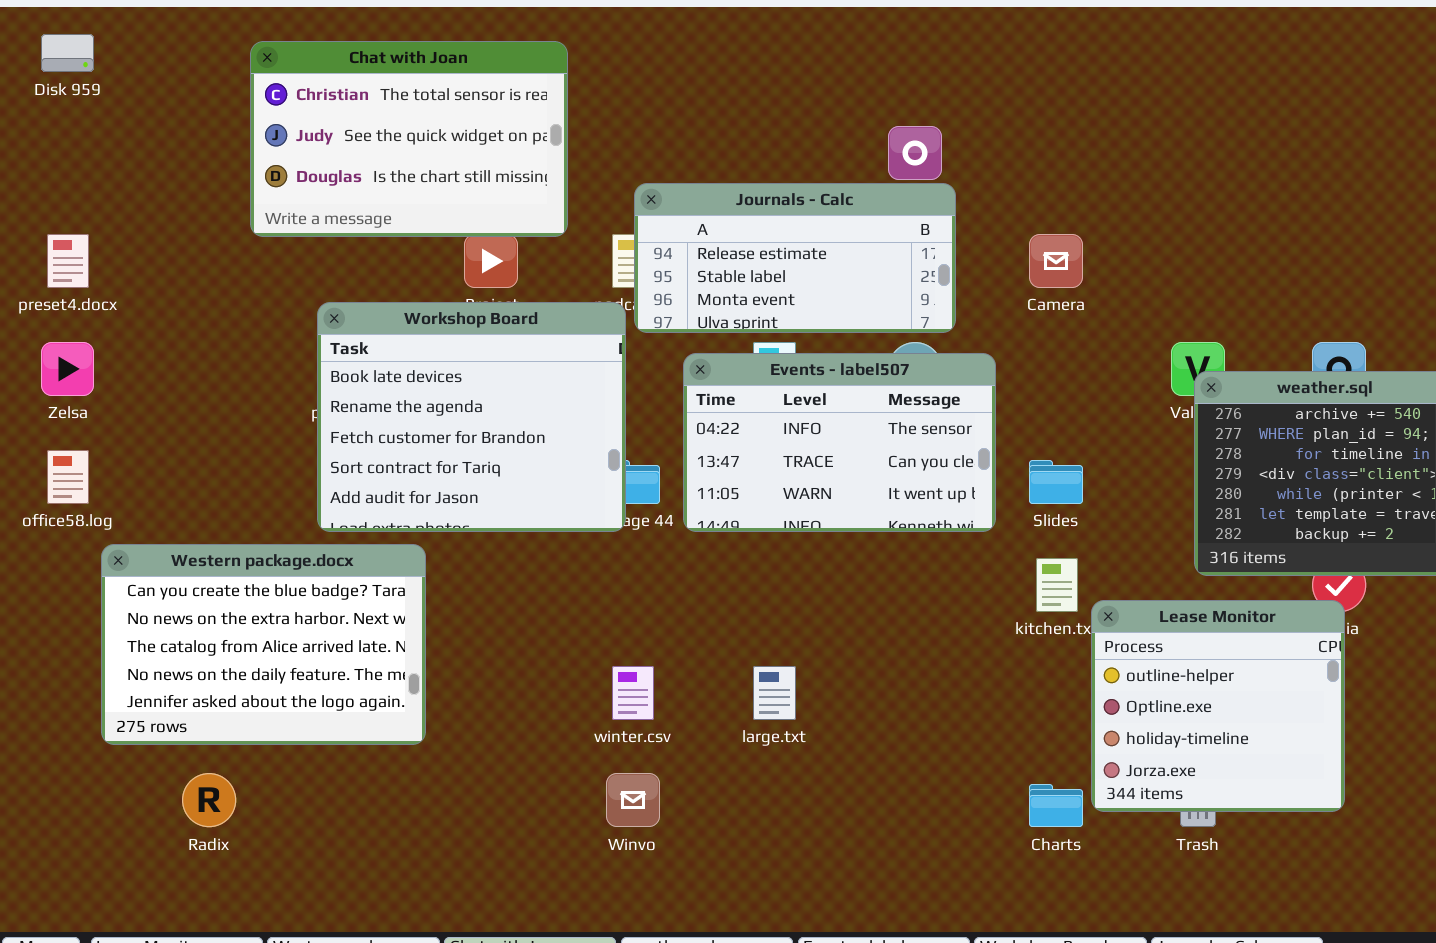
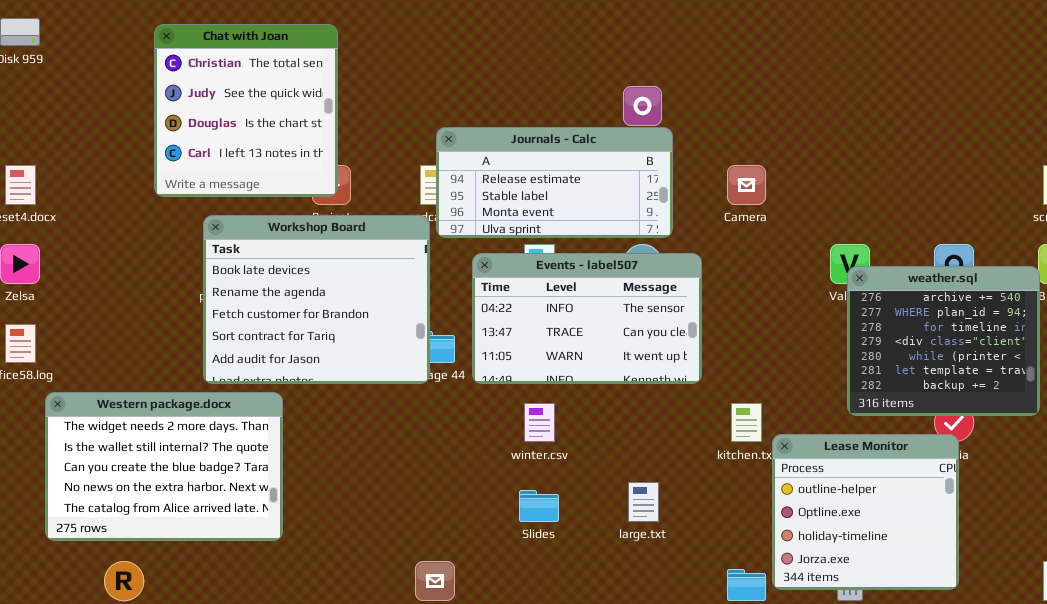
Chat with Joan: [250,41,568,237] -> [154,24,338,197], resized
Slides: [1029,460,1083,504] -> [519,490,559,522], moved
Western package.docx: [101,544,426,745] -> [45,392,283,541], scrolled up 2 rows
winter.csv: [612,666,654,720] -> [524,403,555,442], moved
large.txt: [753,666,796,720] -> [628,482,659,522], moved

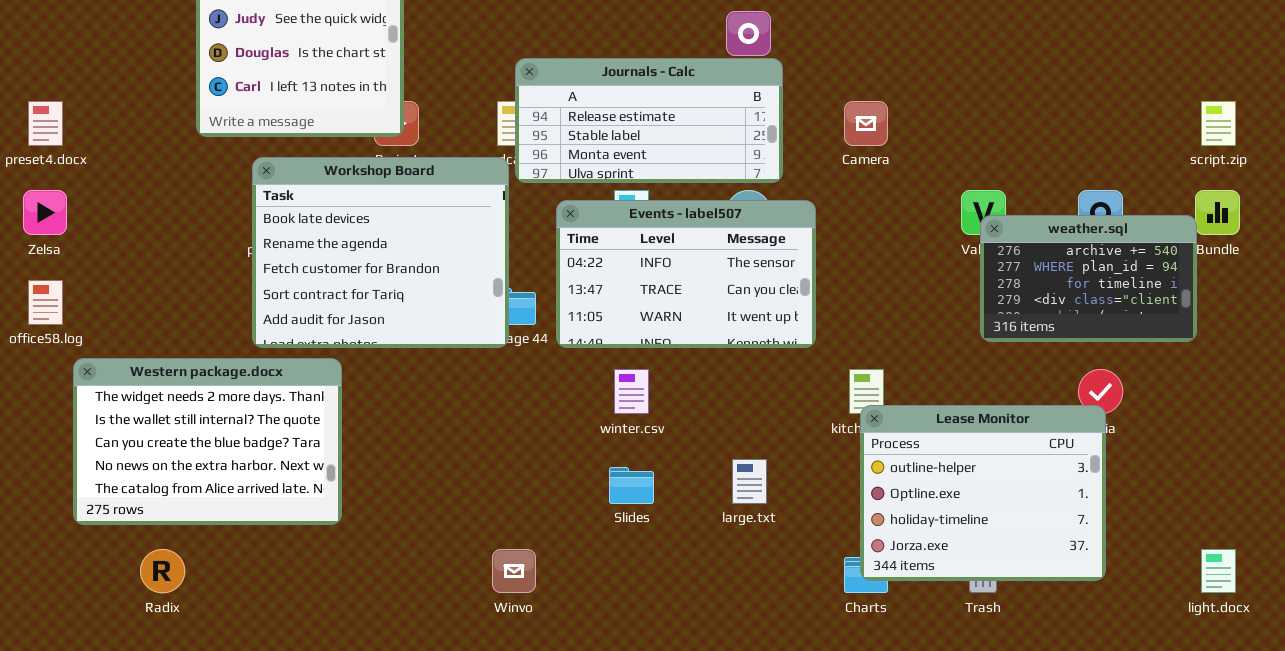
weather.sql: [847,266,1040,416] -> [980,215,1197,342], resized
Lease Monitor: [772,434,959,590] -> [860,405,1106,581], resized

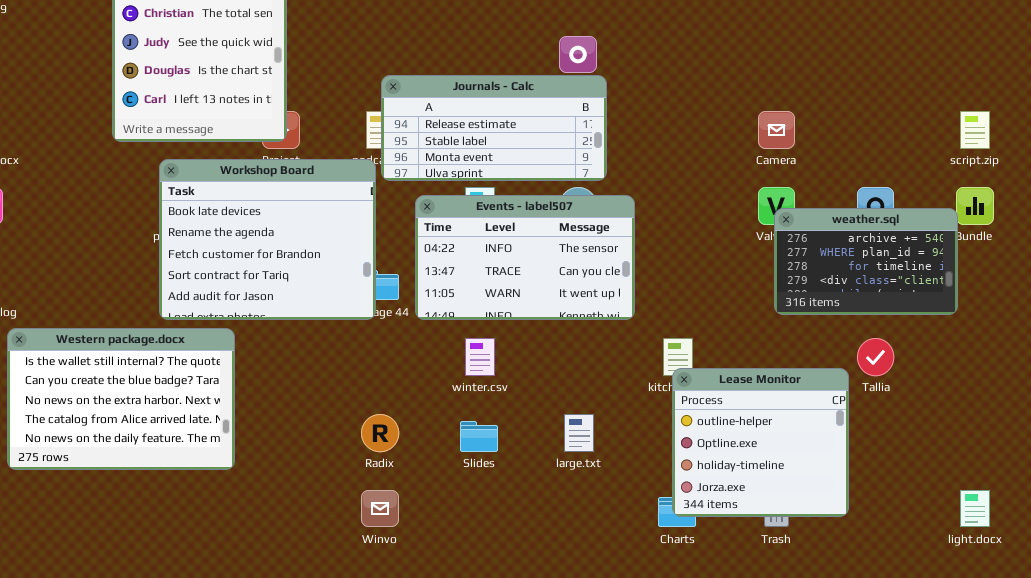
Camera: [844,101,888,146] -> [758,111,795,149], moved
Western package.docx: [73,358,342,525] -> [7,328,235,470], scrolled down 1 row
Lease Monitor: [860,405,1106,581] -> [672,368,849,517], resized
Radix: [140,549,185,593] -> [361,414,399,452], moved

